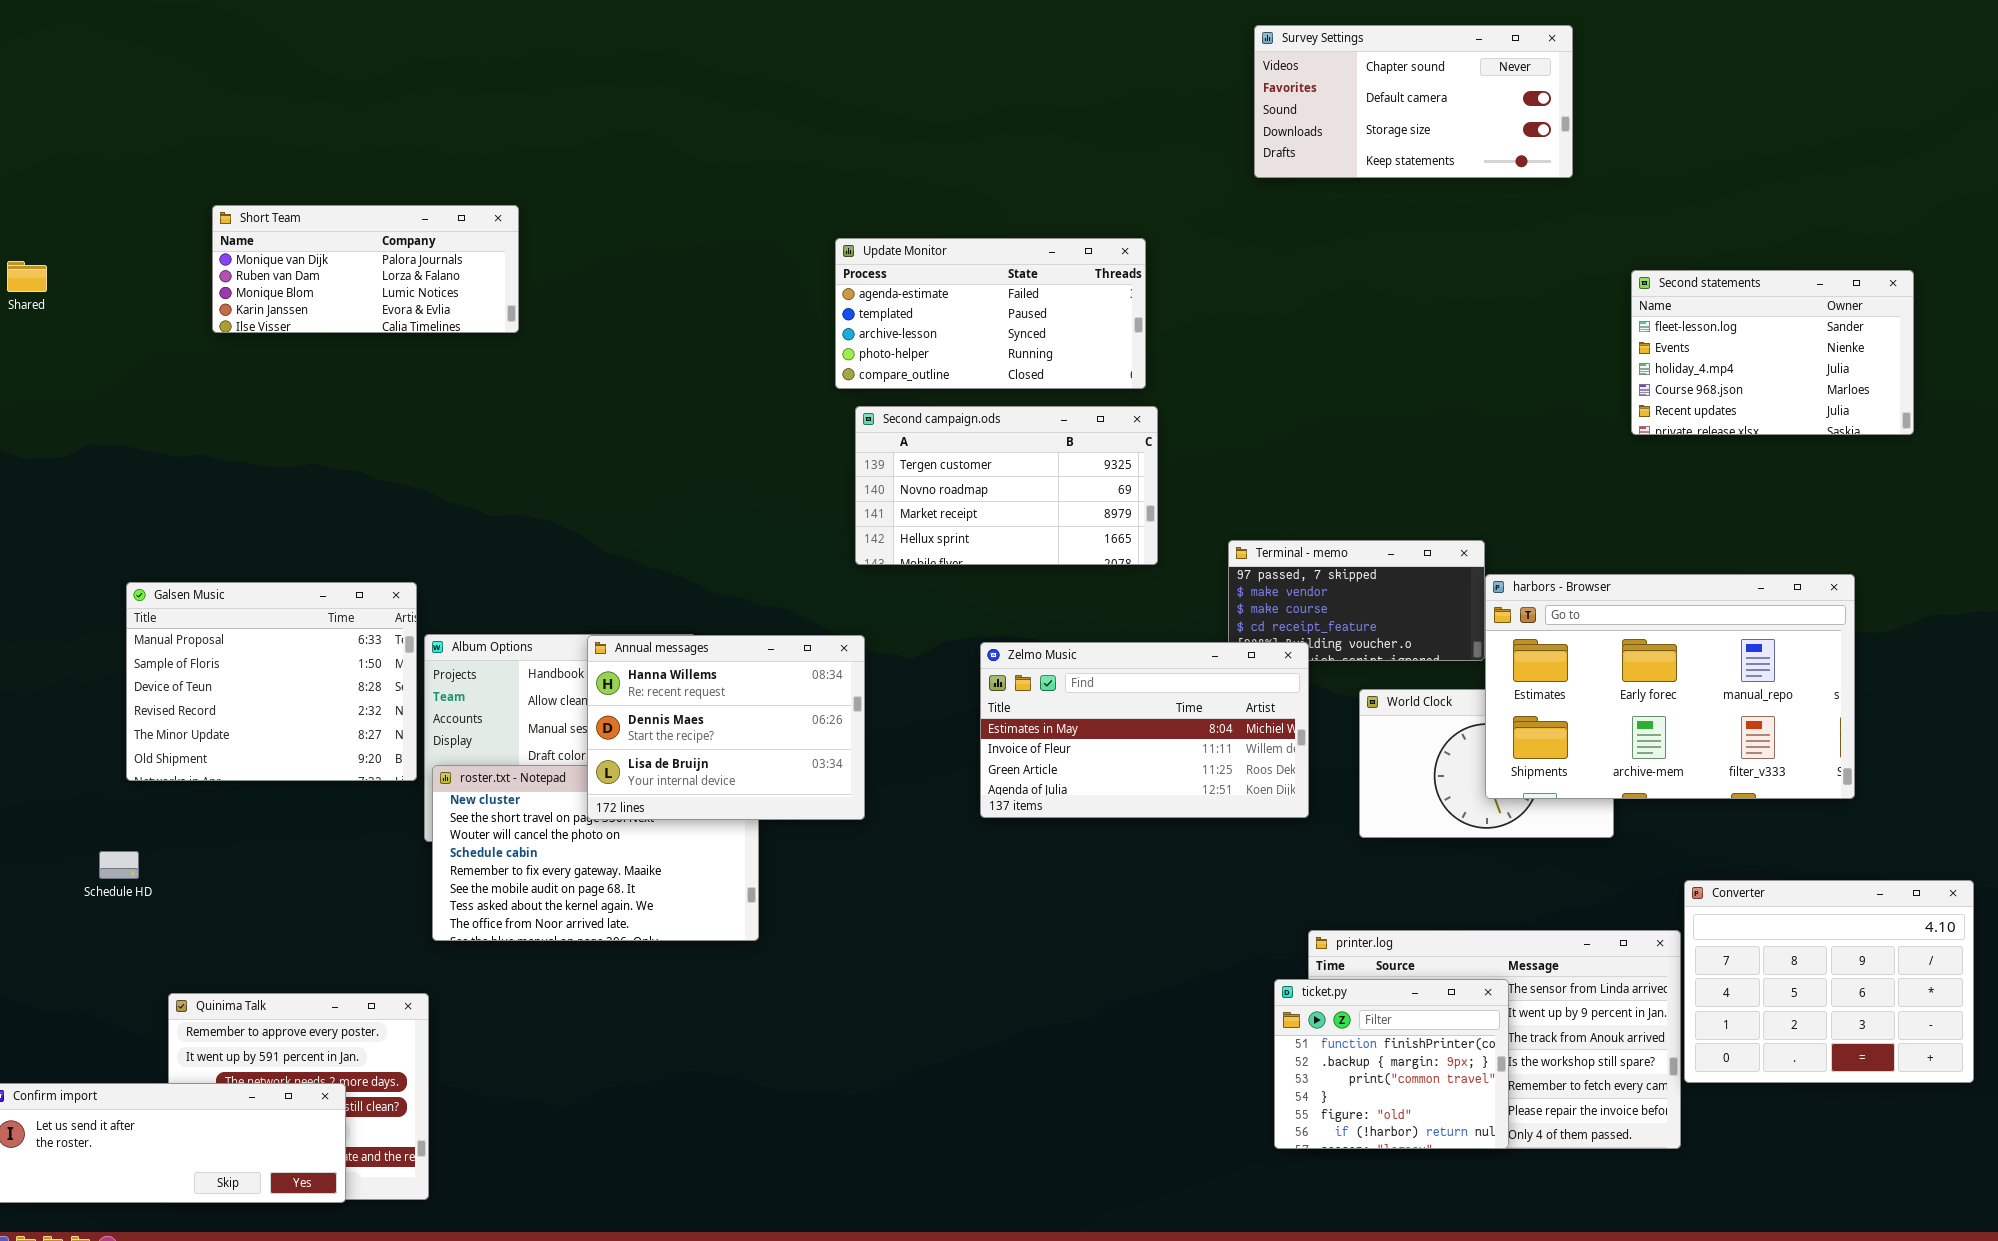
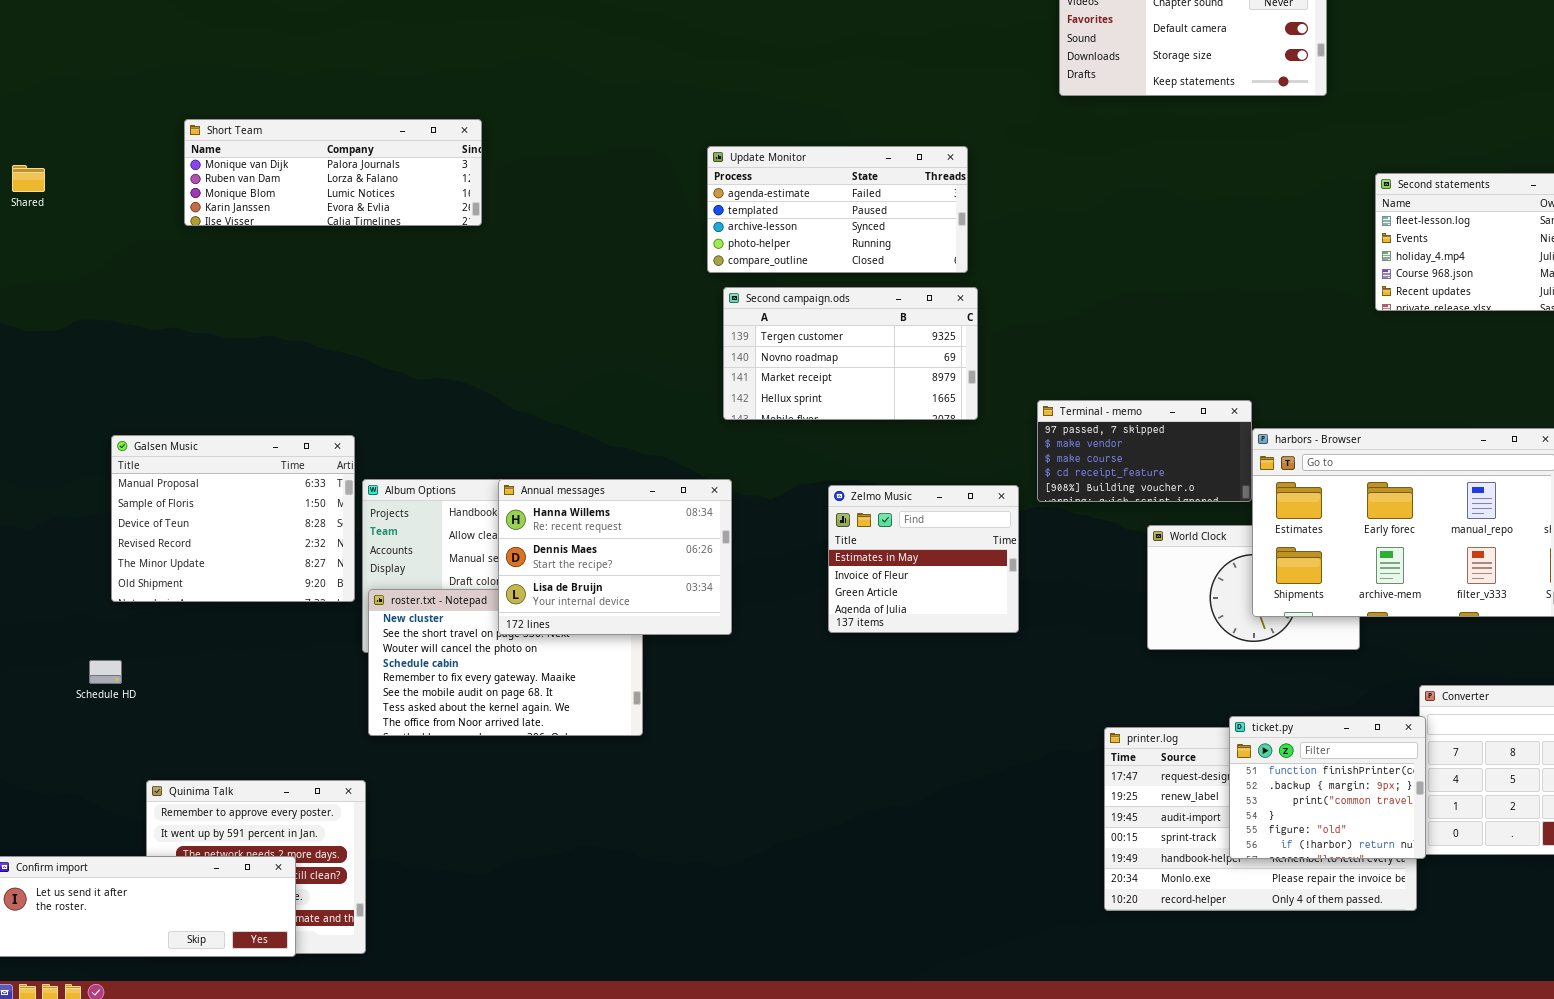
Short Team: [212,205,519,333] -> [184,119,482,226], resized
Zelmo Music: [980,642,1309,818] -> [828,485,1019,633], resized
ticket.py: [1274,979,1509,1149] -> [1229,716,1426,859], moved

